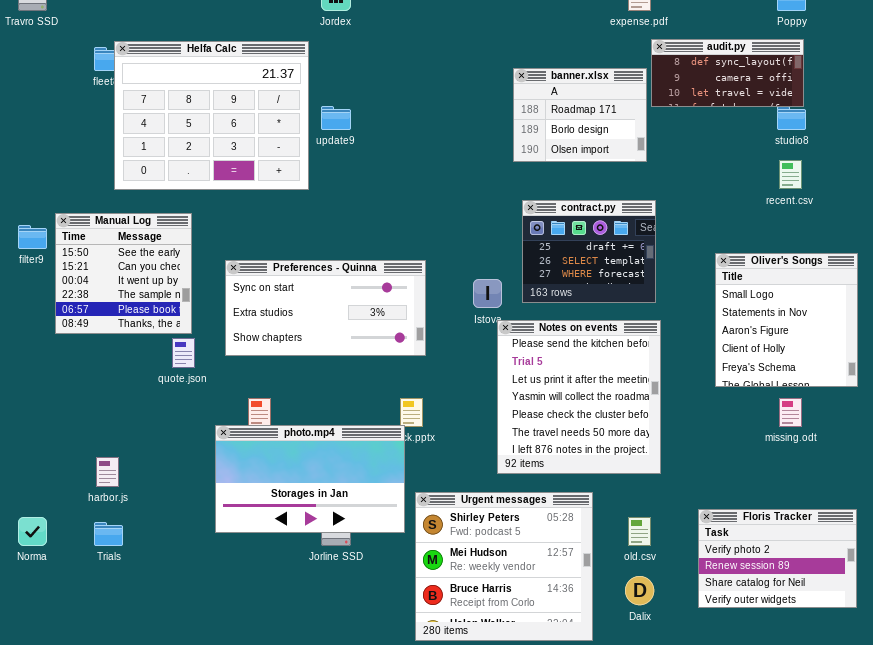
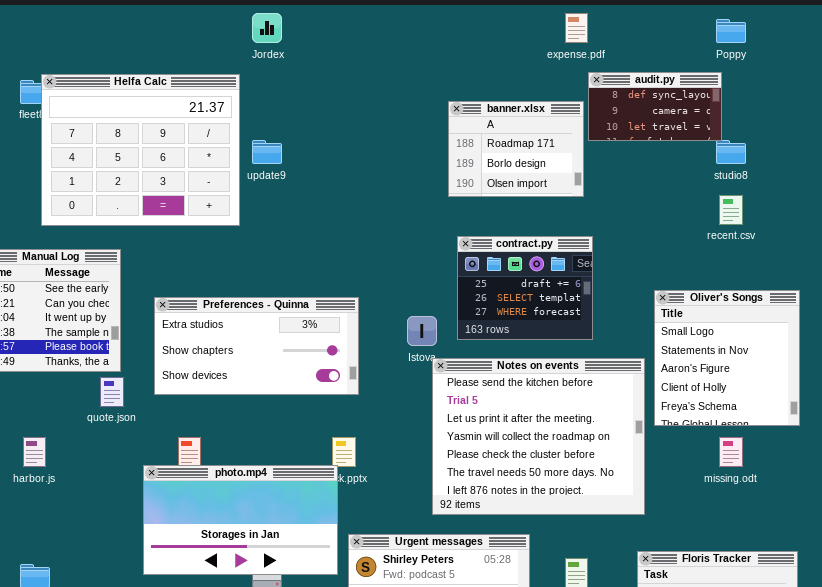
audit.py: [651,39,804,107] -> [588,72,722,141], resized
Preferences - Quinna: [225,260,426,356] -> [154,297,359,395], scrolled down 1 row
Notes on events: [497,320,661,474] -> [432,358,645,515], resized
harbor.js: [96,457,119,487] -> [23,437,46,467], moved

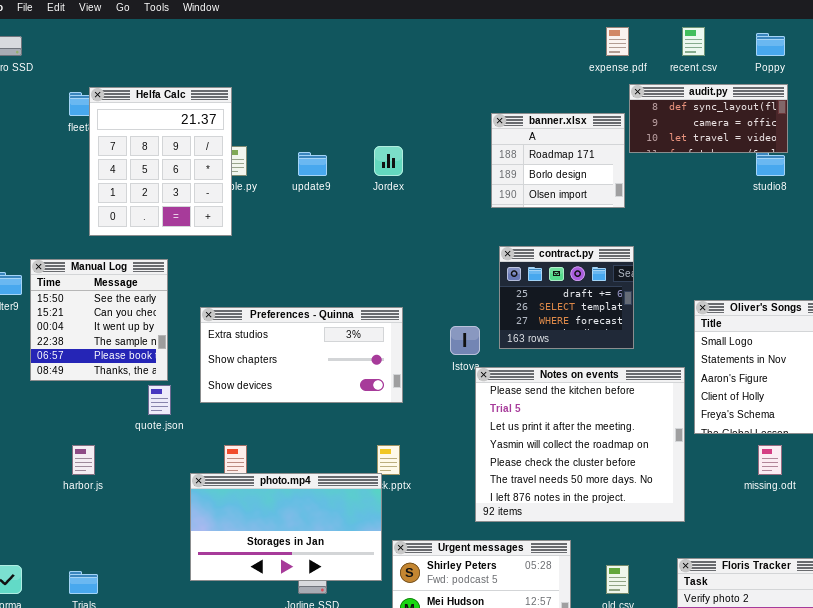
Jordex: [252,13,282,43] -> [374,146,403,176], moved
audit.py: [588,72,722,141] -> [629,84,788,153], resized
Helfa Calc: [41,74,240,226] -> [89,87,232,236], resized
recent.csv: [719,195,743,225] -> [682,27,705,56], moved

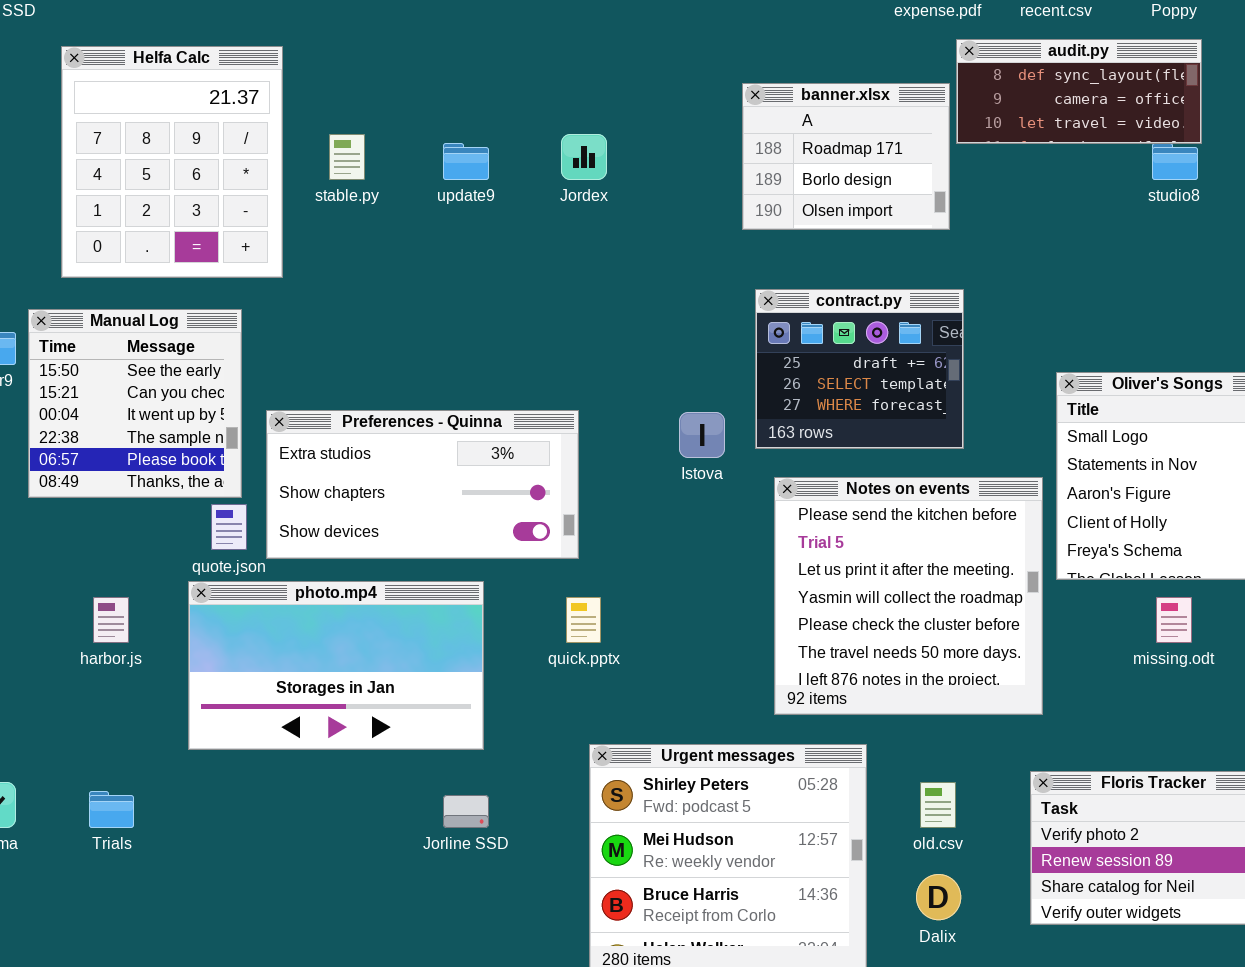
Helfa Calc: [89,87,232,236] -> [61,46,283,278], moved
Preferences - Quinna: [200,307,403,403] -> [266,410,579,559], moved
Notes on events: [475,367,685,522] -> [774,477,1043,715], resized
photo.mp4: [190,473,382,581] -> [188,581,484,750], moved

